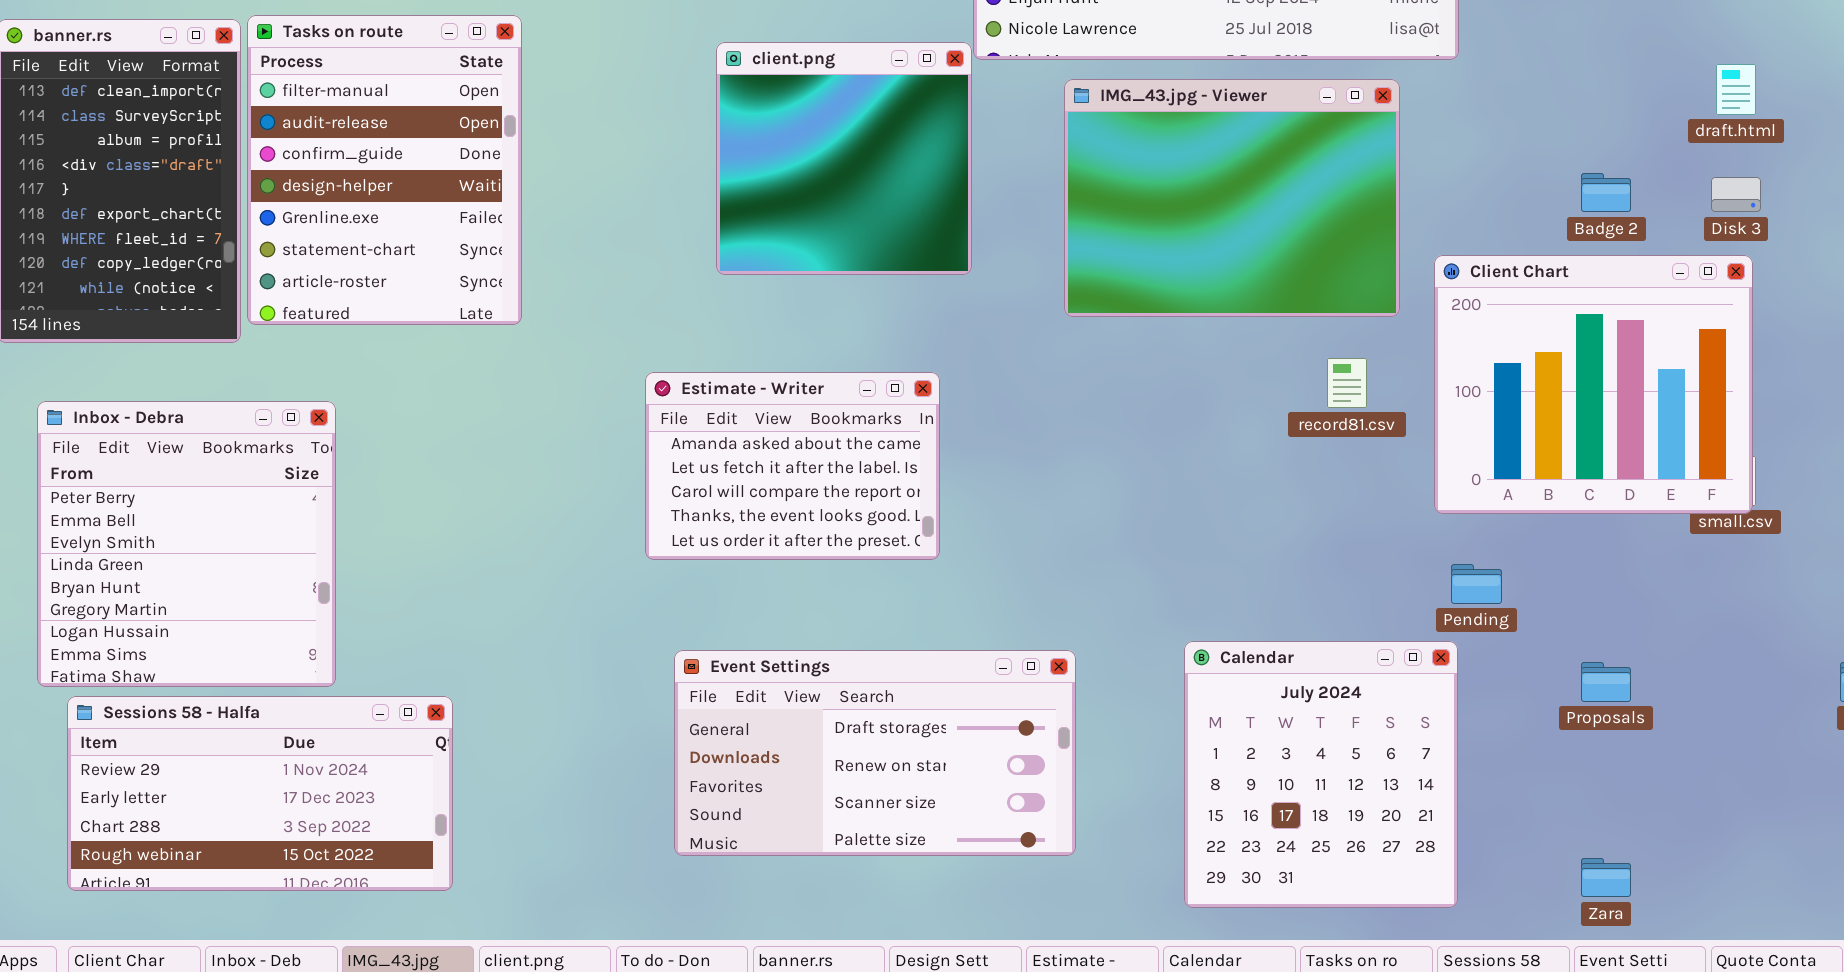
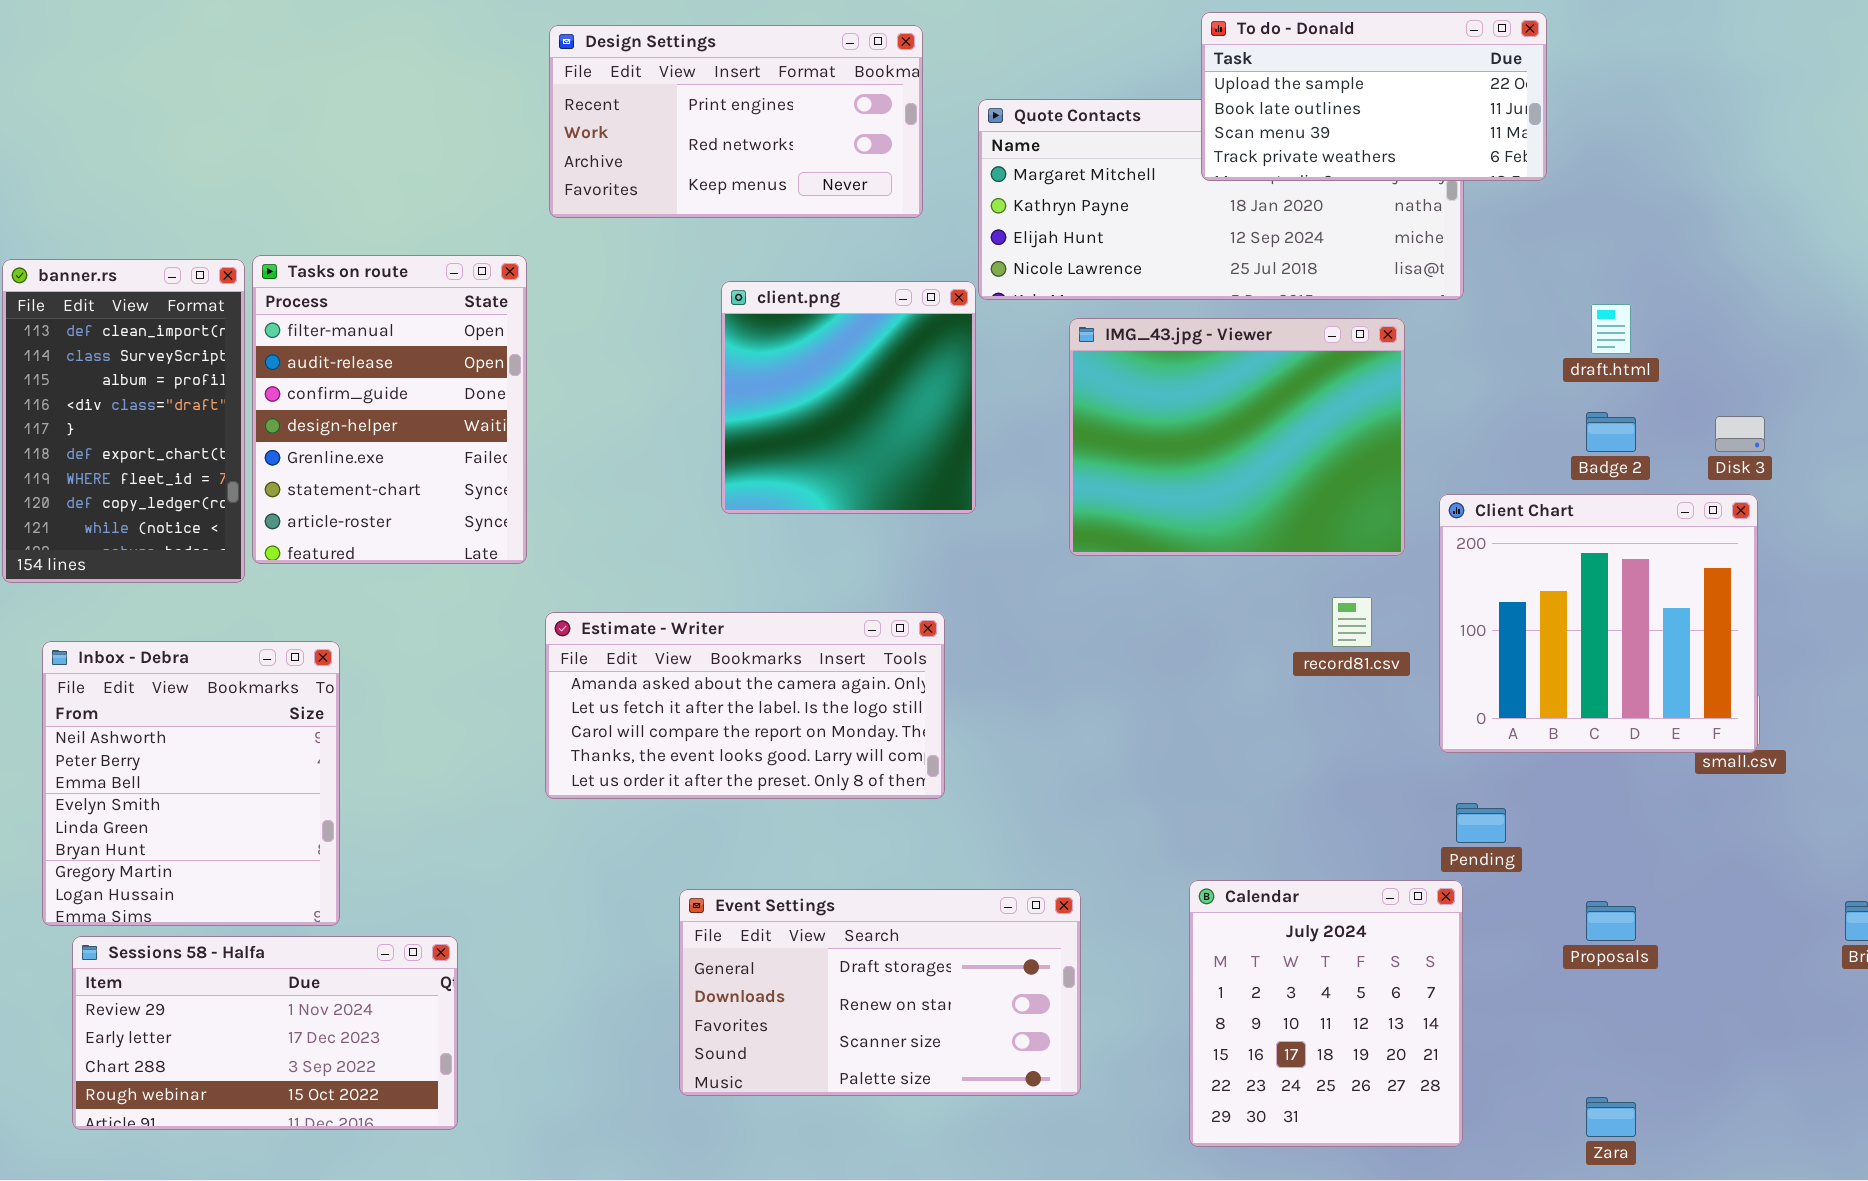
draft.html: [1716,64,1756,115] -> [1591,304,1631,354], moved
Estimate - Writer: [645,372,940,560] -> [545,612,945,799], resized
Inbox - Debra: [37,401,336,687] -> [42,641,340,926], scrolled up 1 row

